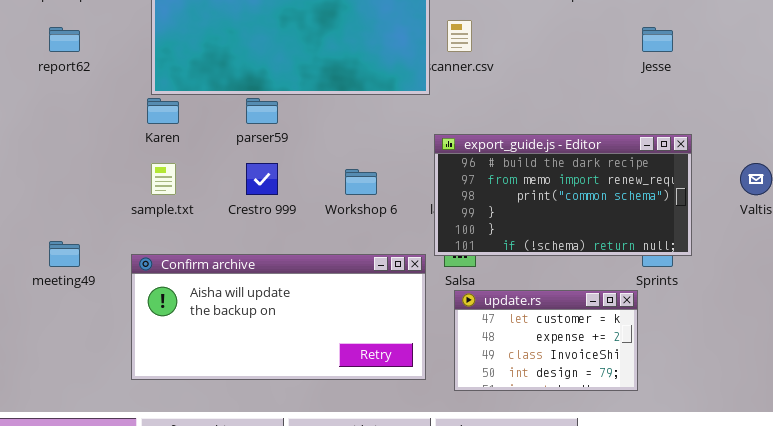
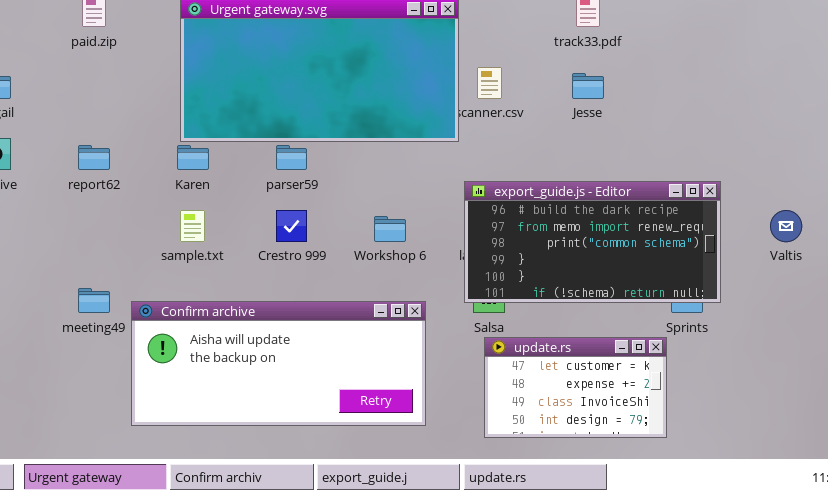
report62: [49,27,80,52] -> [78,145,110,170], moved
Jesse: [642,27,673,52] -> [572,73,604,99], moved
Confirm archive: [131,254,426,380] -> [131,301,426,426], moved

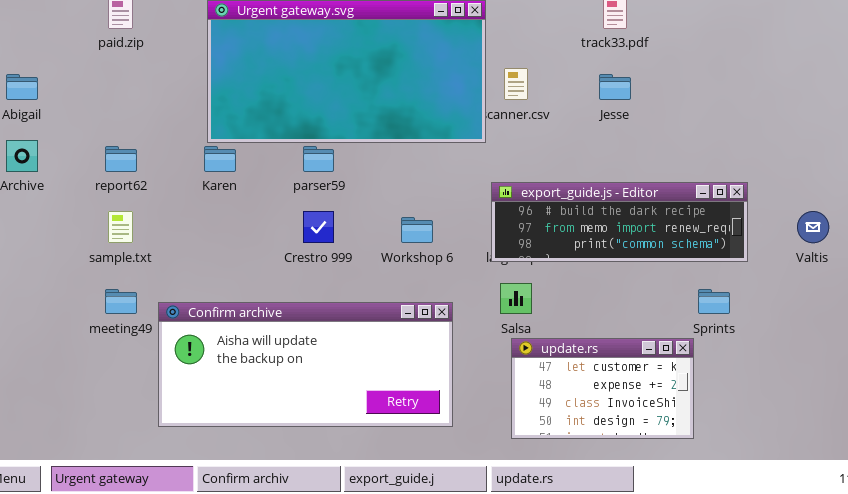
export_guide.js - Editor: [464,181,721,303] -> [491,182,748,262], resized
sample.txt: [180,210,205,242] -> [108,211,133,243], moved

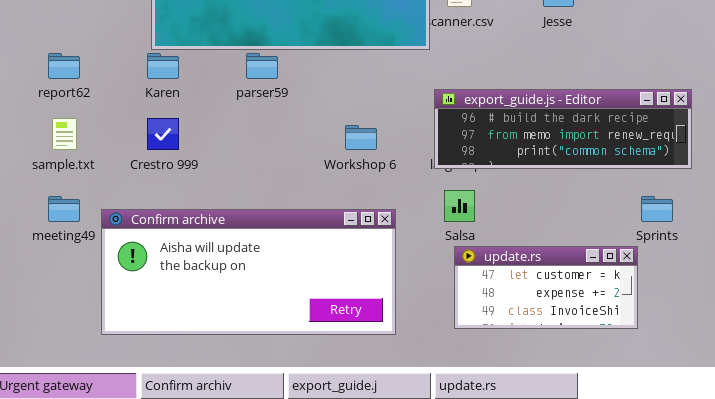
Crestro 999: [303,211,334,243] -> [147,118,179,150], moved
update.rs: [511,338,694,439] -> [454,246,638,329], resized

